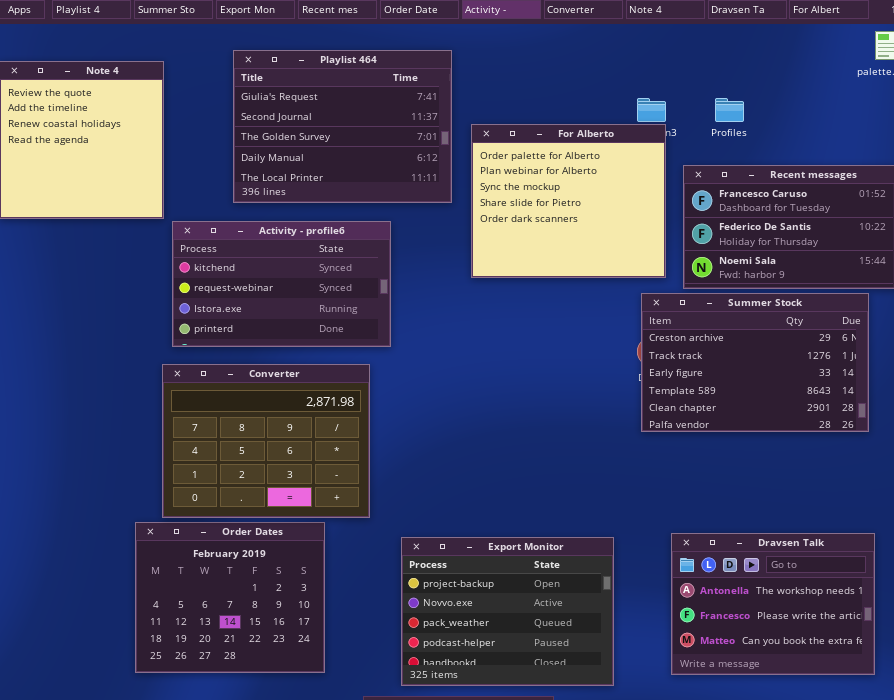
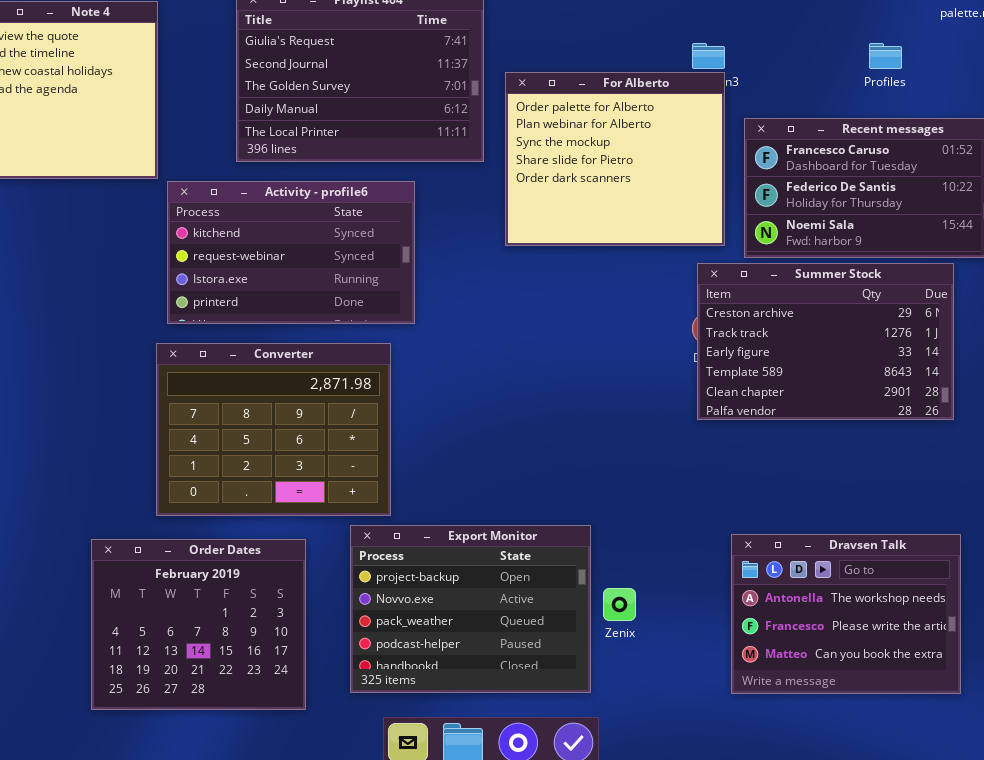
Profiles: [715,98,744,122] -> [869,43,902,69], moved
Order Dates: [135,522,325,673] -> [91,539,306,710], moved
Export Monitor: [401,537,614,686] -> [350,525,591,693], moved

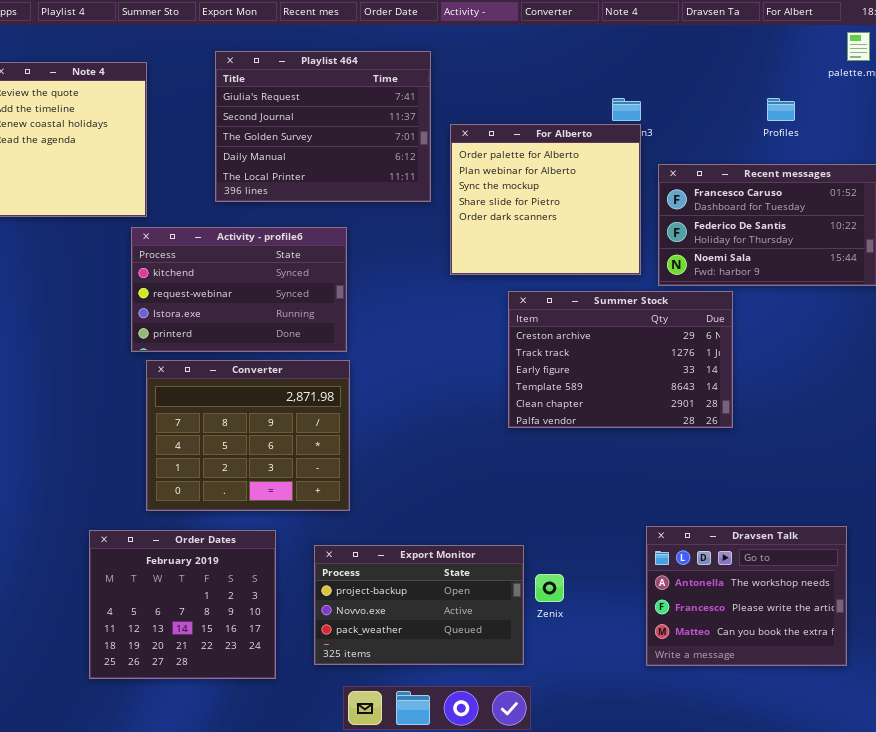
Activity - profile6: [167,181,415,324] -> [131,227,347,352], moved
Summer Stock: [697,263,954,420] -> [508,291,733,428], moved
Export Monitor: [350,525,591,693] -> [314,545,524,665], resized

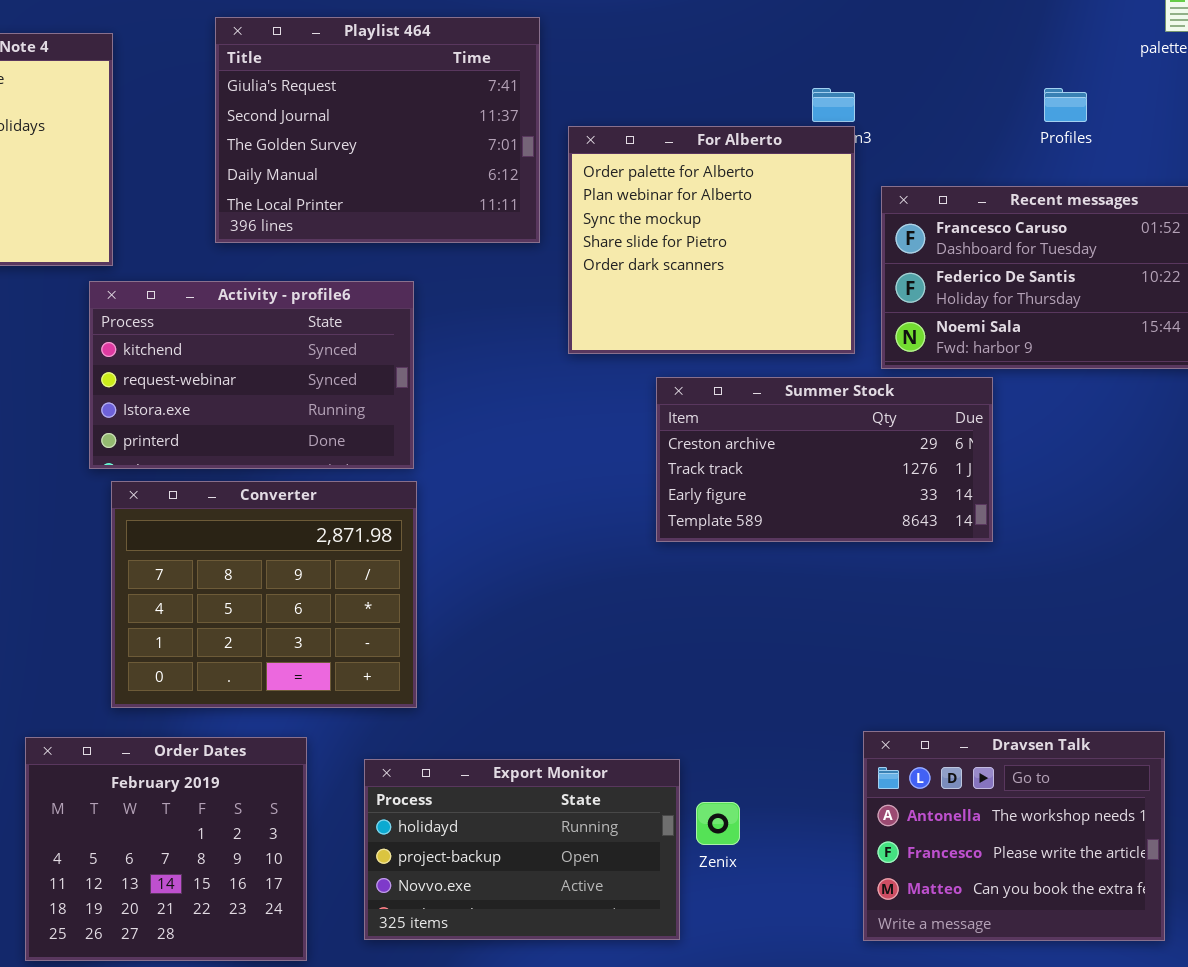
Summer Stock: [508,291,733,428] -> [656,377,993,542], resized
Export Monitor: [314,545,524,665] -> [364,759,680,940], scrolled up 1 row

